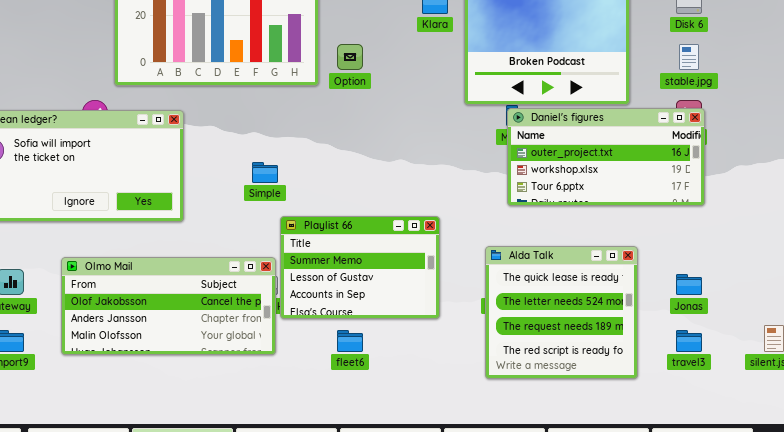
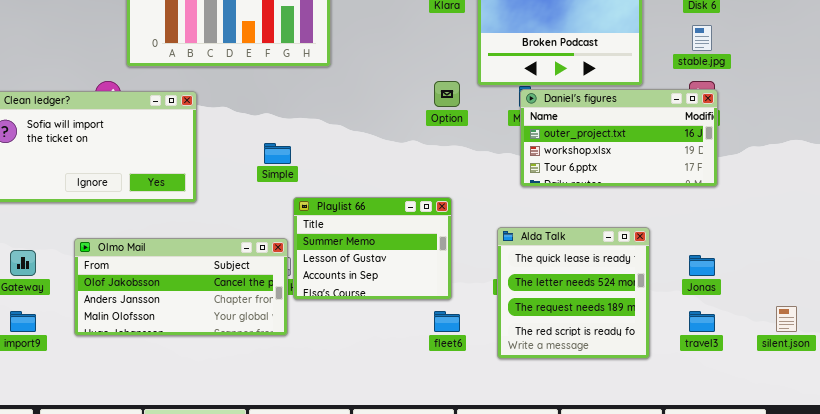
Option: [337,44,363,70] -> [434,81,460,107], moved
fleet6: [337,330,363,352] -> [434,311,460,332], moved

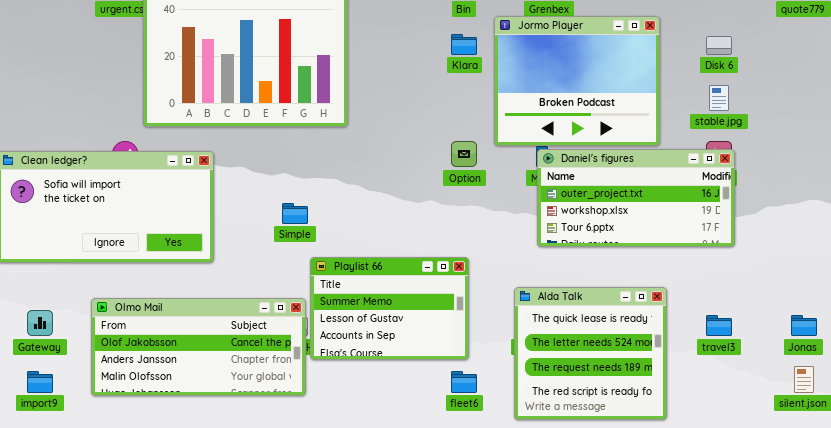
Jonas: [689,255,715,276] -> [791,315,817,336], moved
travel3: [689,311,715,332] -> [706,315,732,336], moved

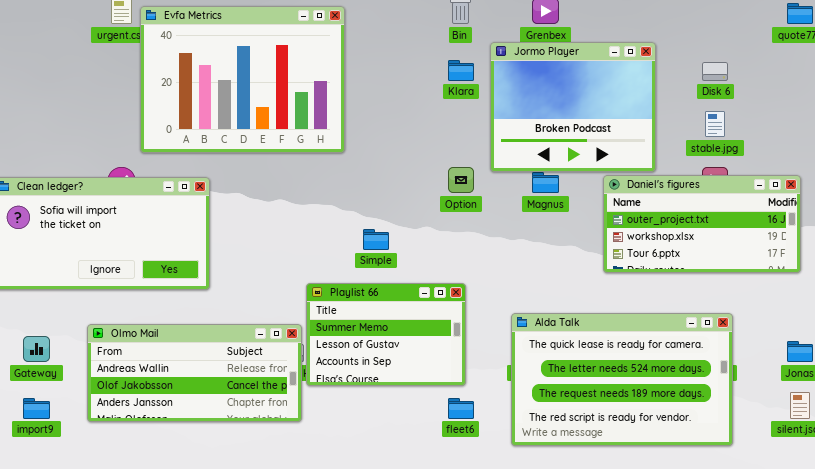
Daniel's figures: [537,149,735,247] -> [603,175,801,273], moved
Simple: [282,203,308,224] -> [363,229,389,250], moved
Alda Talk: [514,287,667,420] -> [511,313,733,446], resized
Olmo Mail: [91,298,306,396] -> [87,324,302,422], scrolled up 1 row

